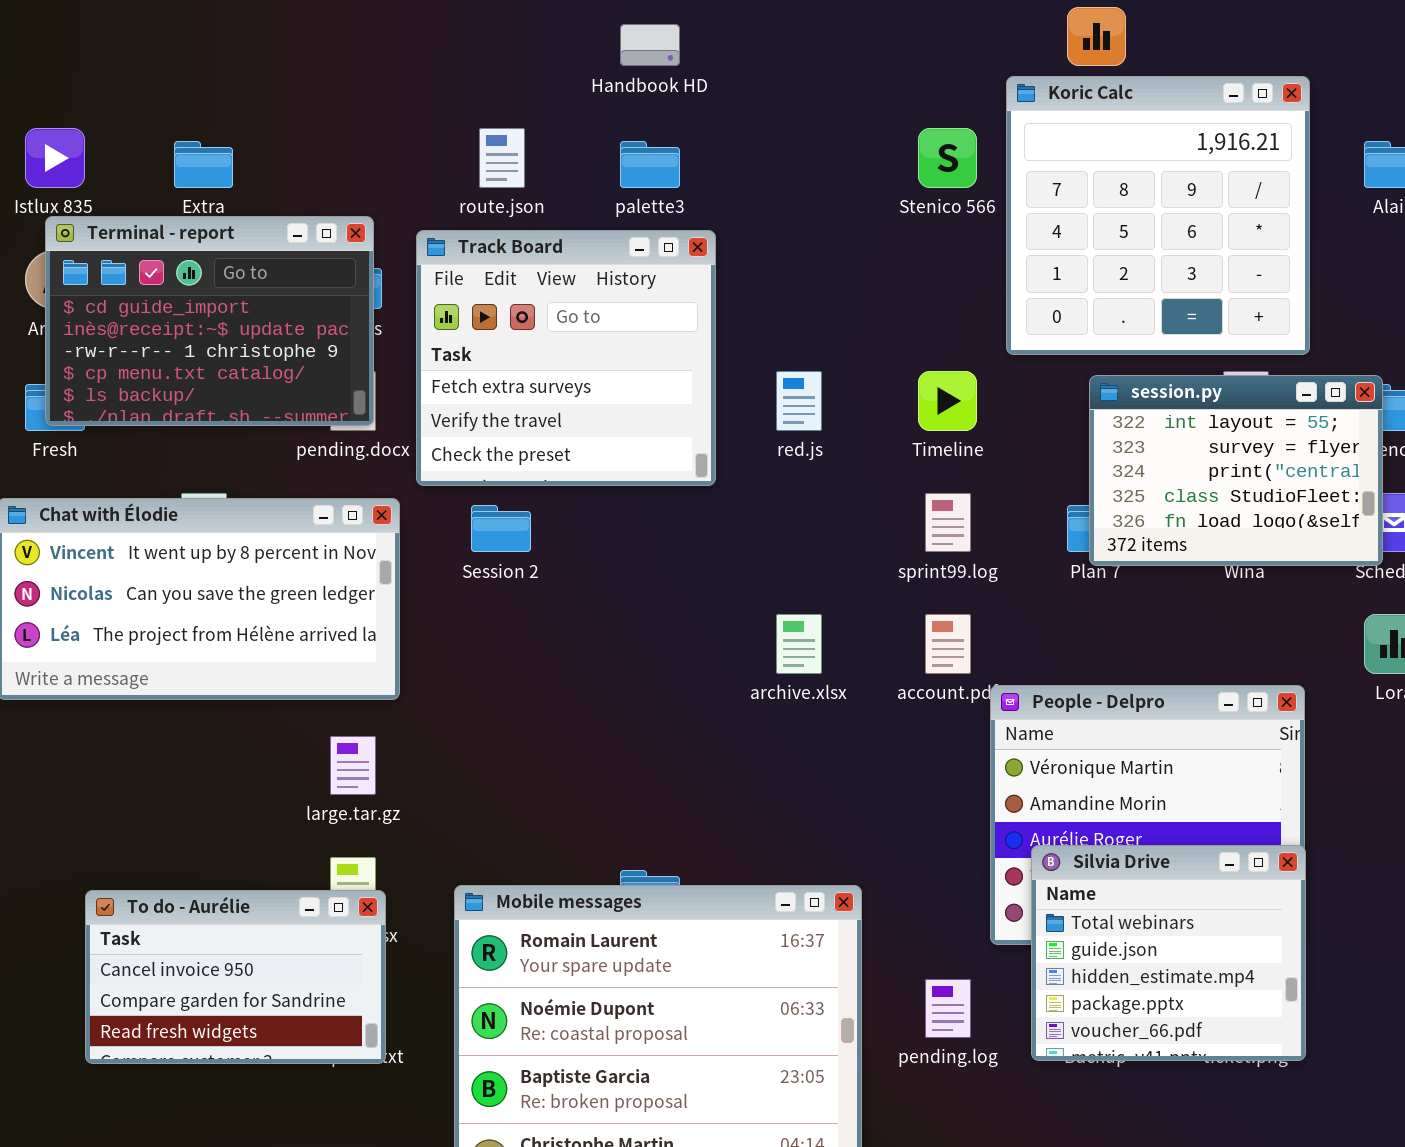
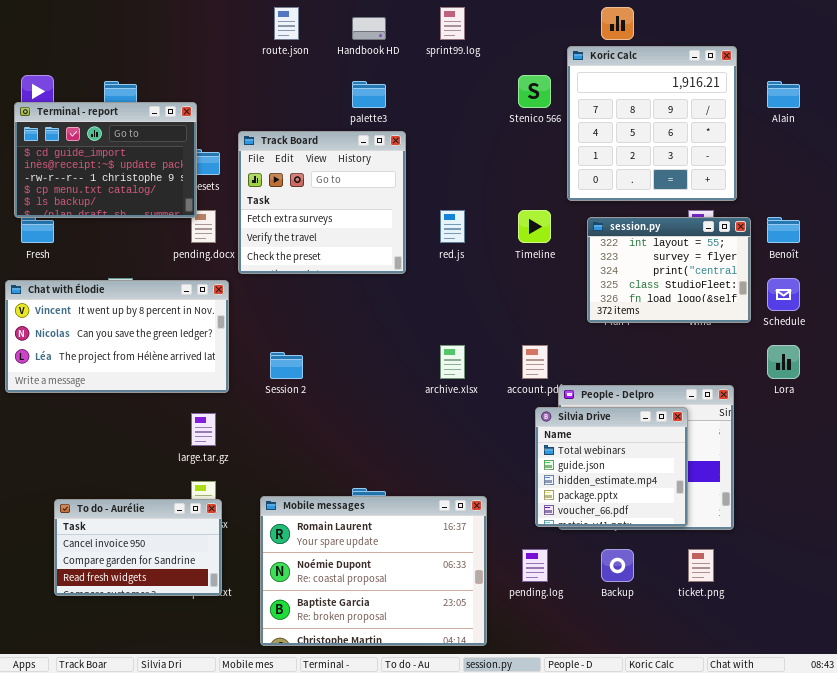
route.json: [479,128,525,188] -> [274,7,299,40], moved
Terminal - report: [45,216,374,426] -> [14,102,197,218], moved
session.py: [1089,375,1383,566] -> [587,217,751,323], moved
sprint99.log: [925,493,971,552] -> [440,7,465,40], moved
Session 2: [471,505,531,552] -> [270,352,303,379], moved
Silvia Drive: [1031,845,1306,1061] -> [535,407,688,527], moved

